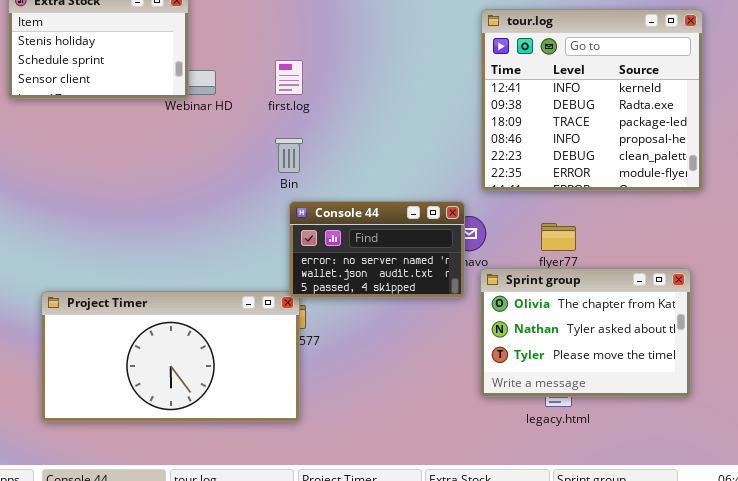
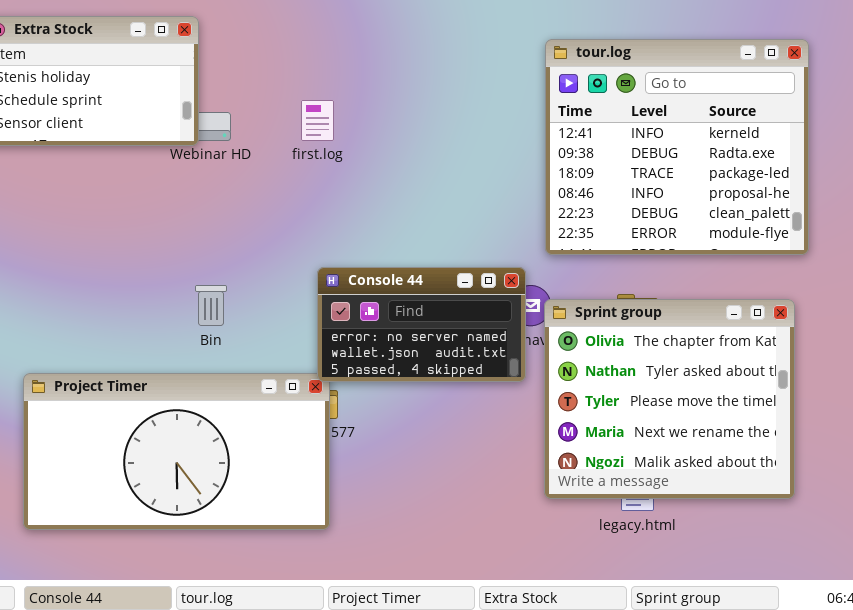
Bin: [275,138,303,173] -> [195,285,227,326], moved
Sprint group: [480,268,691,397] -> [544,299,795,499], resized

